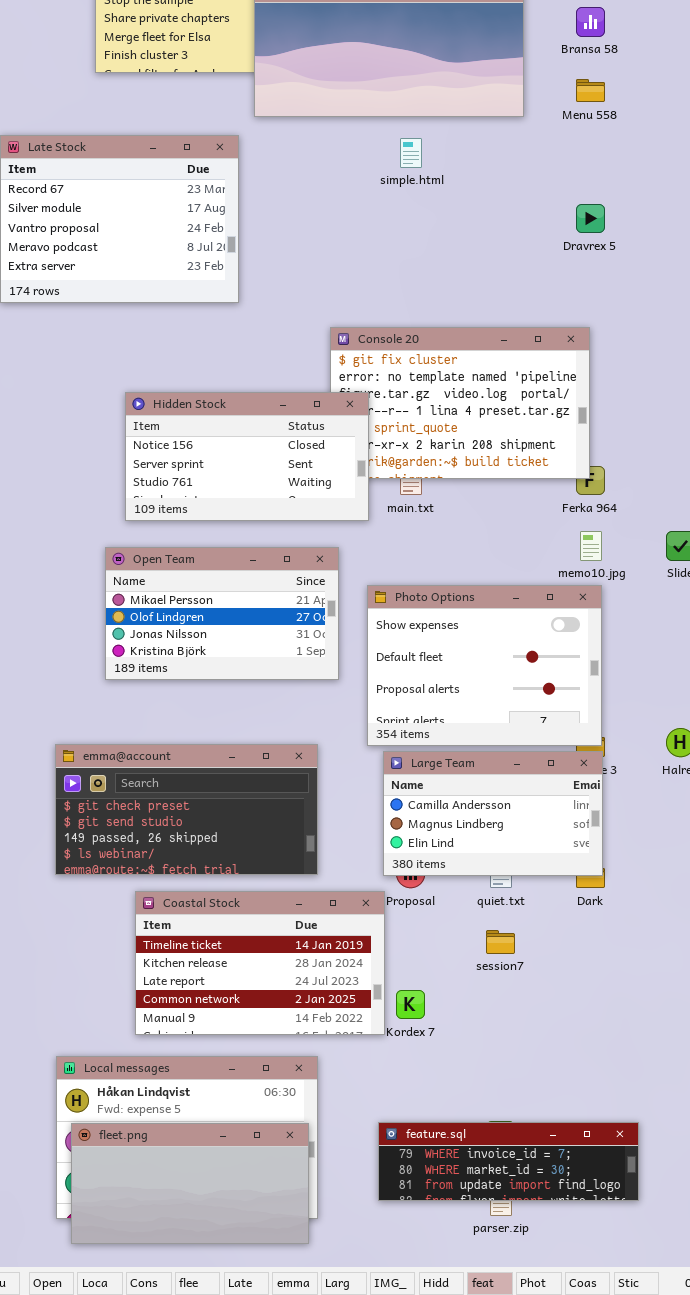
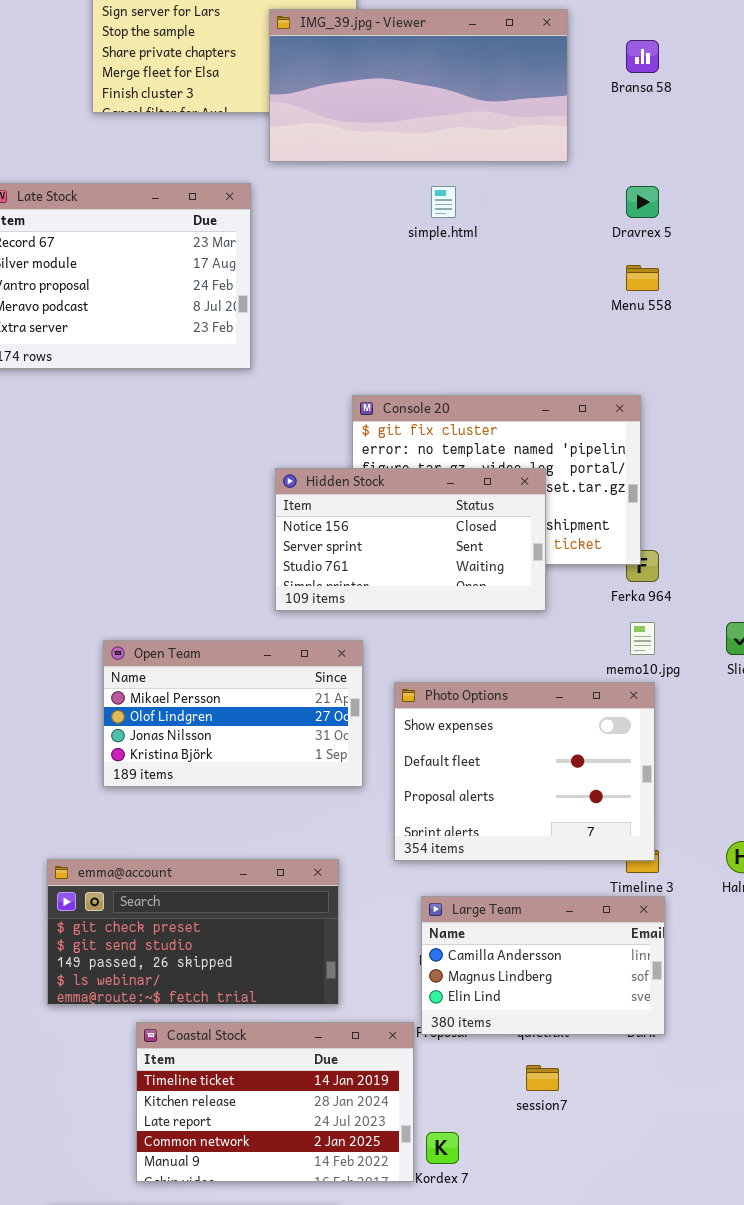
Menu 558: [576,79,605,102] -> [626,265,659,291], moved
Dravrex 5: [576,204,605,233] -> [626,186,659,218], moved
Hidden Stock: [125,392,369,521] -> [275,468,546,611], moved
Large Team: [383,751,603,876] -> [421,896,665,1035], moved

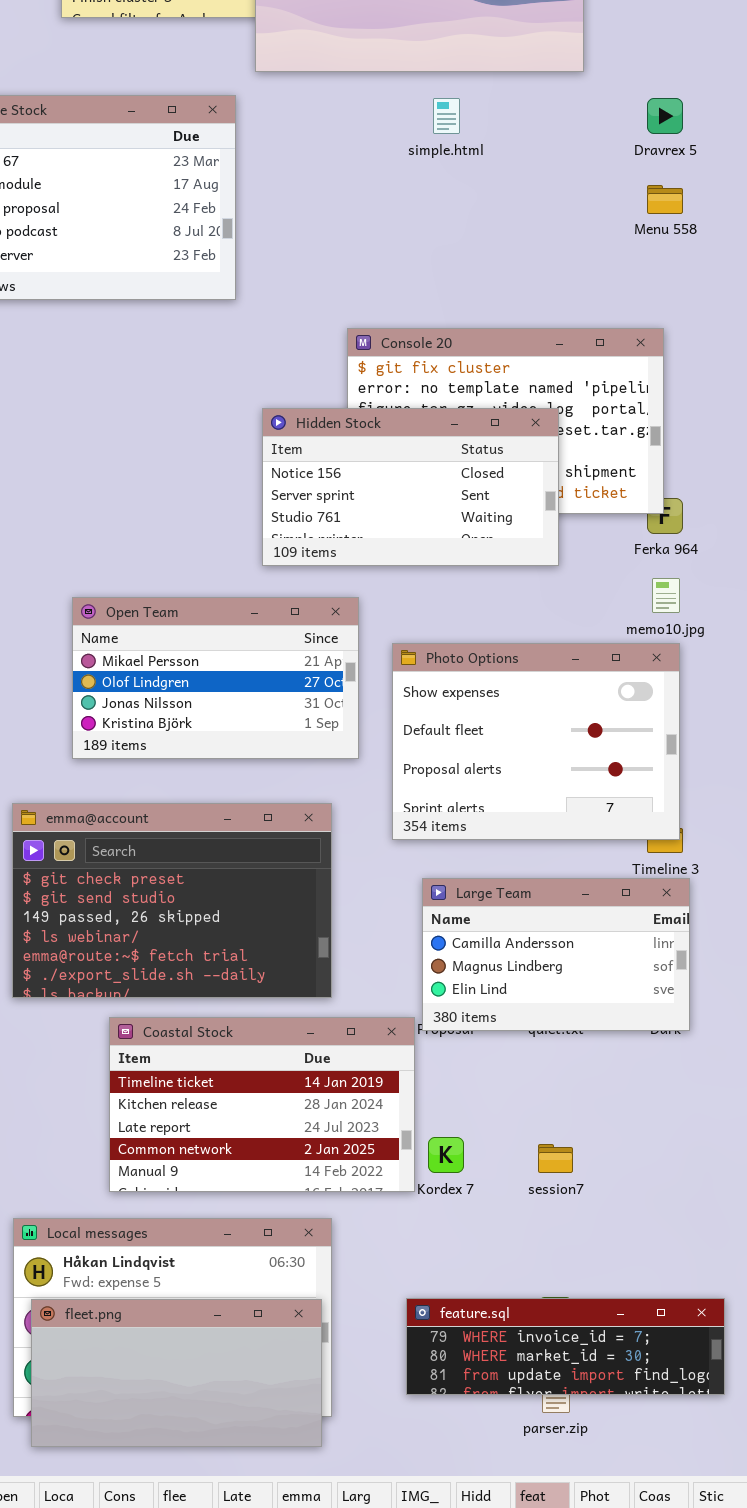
emma@account: [47,859,339,1005] -> [12,803,332,998], resized
session7: [526,1065,559,1091] -> [538,1144,573,1173], moved

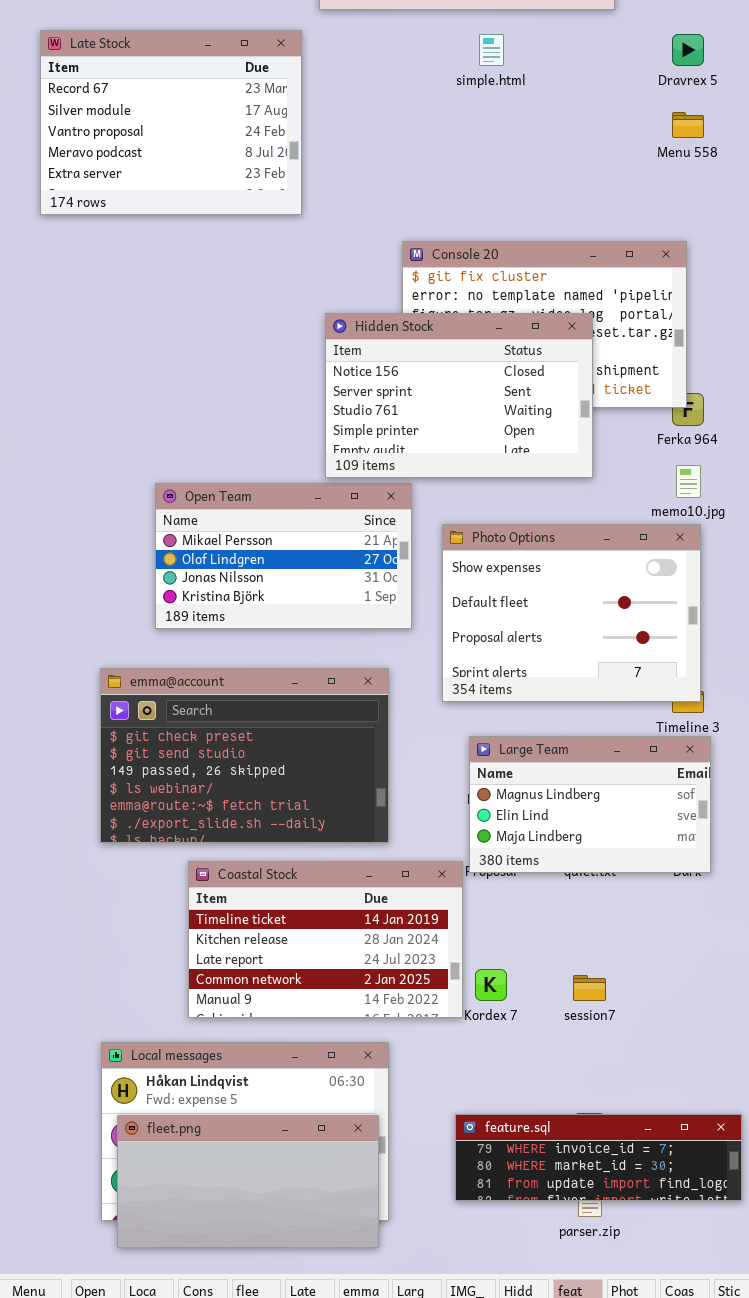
Hidden Stock: [262,408,559,566] -> [325,313,593,478], resized
Large Team: [422,878,690,1031] -> [469,736,711,873], scrolled down 1 row

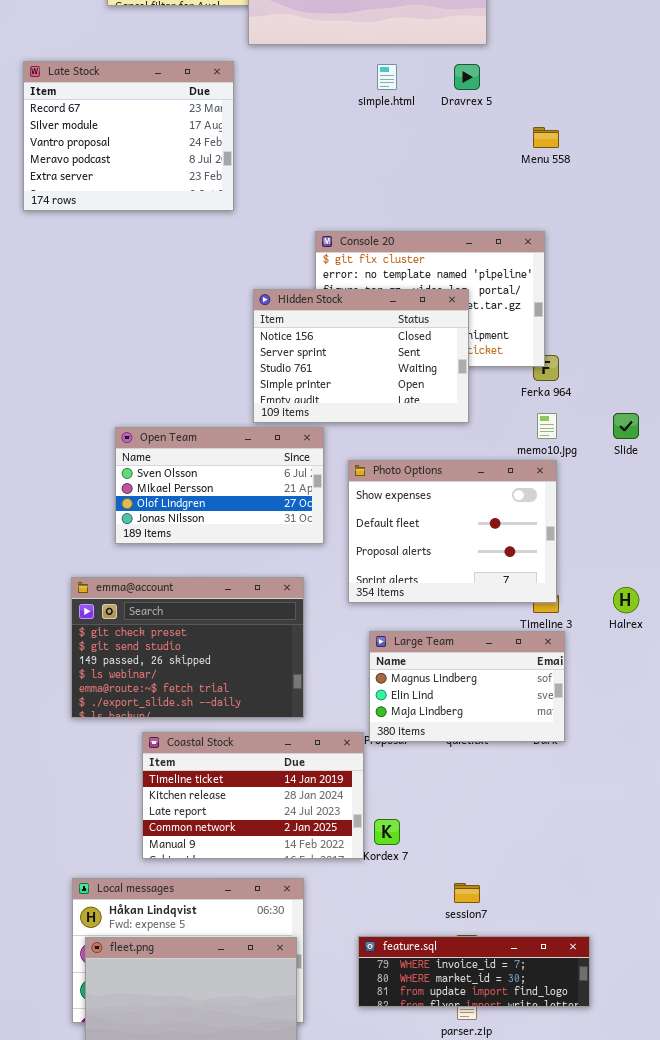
Dravrex 5: [672,34,704,66] -> [454,64,480,90], moved
Open Team: [155,483,412,629] -> [115,427,324,544], scrolled up 1 row
session7: [573,975,606,1001] -> [454,883,480,903], moved

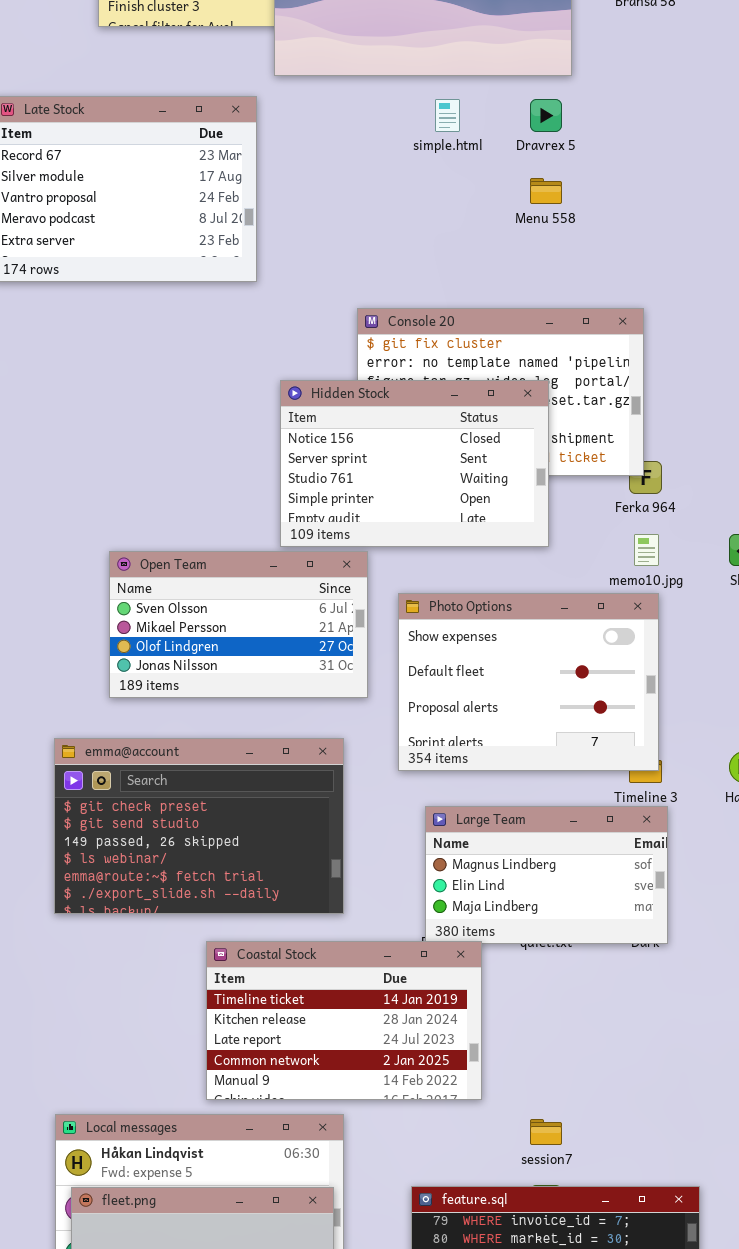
Menu 558: [533,127,559,148] -> [530,178,562,204], moved
Coastal Stock: [142,732,364,859] -> [206,941,482,1100], moved

